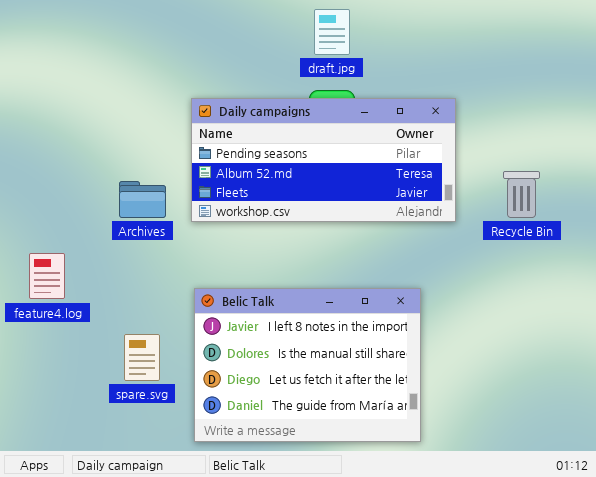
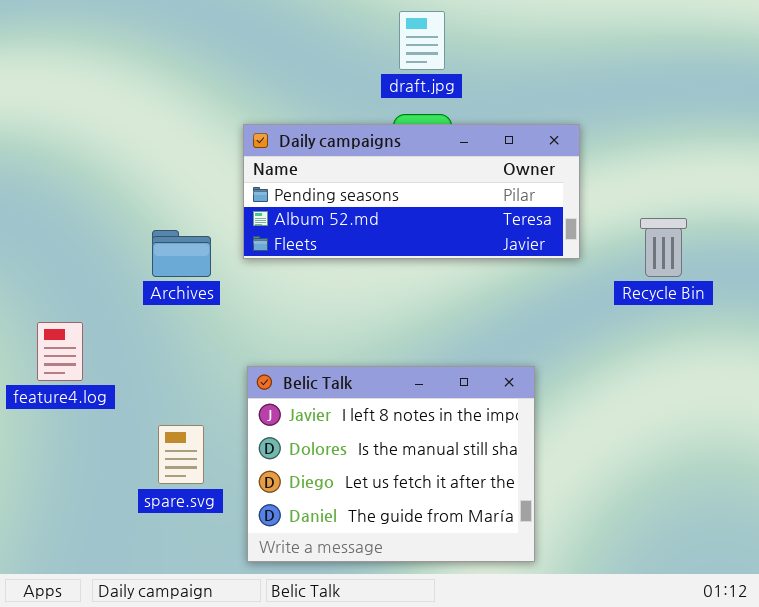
Daily campaigns: [191,98,456,222] -> [243,124,580,259], resized

